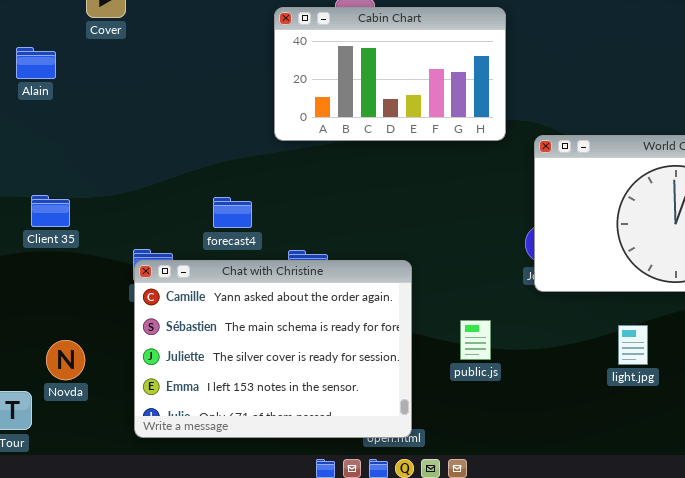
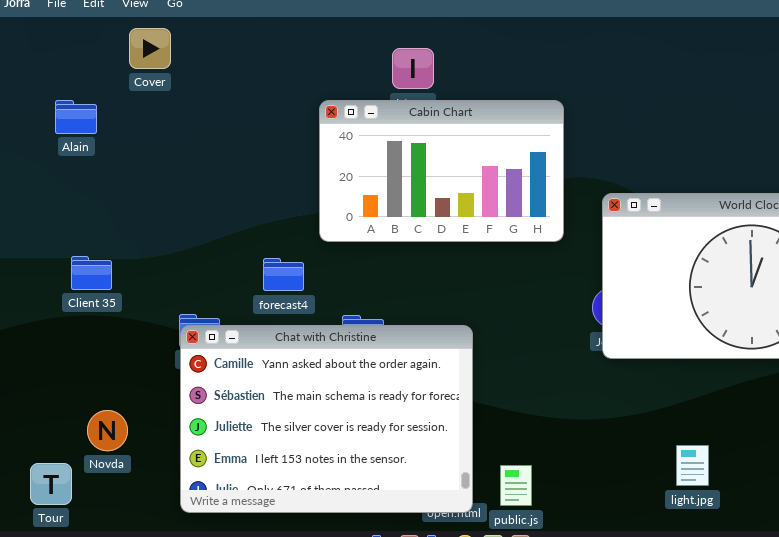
Cabin Chart: [274,7,506,141] -> [319,100,564,242], moved
public.js: [460,320,491,360] -> [500,465,532,506], moved
light.jpg: [618,325,648,365] -> [676,445,709,486], moved

